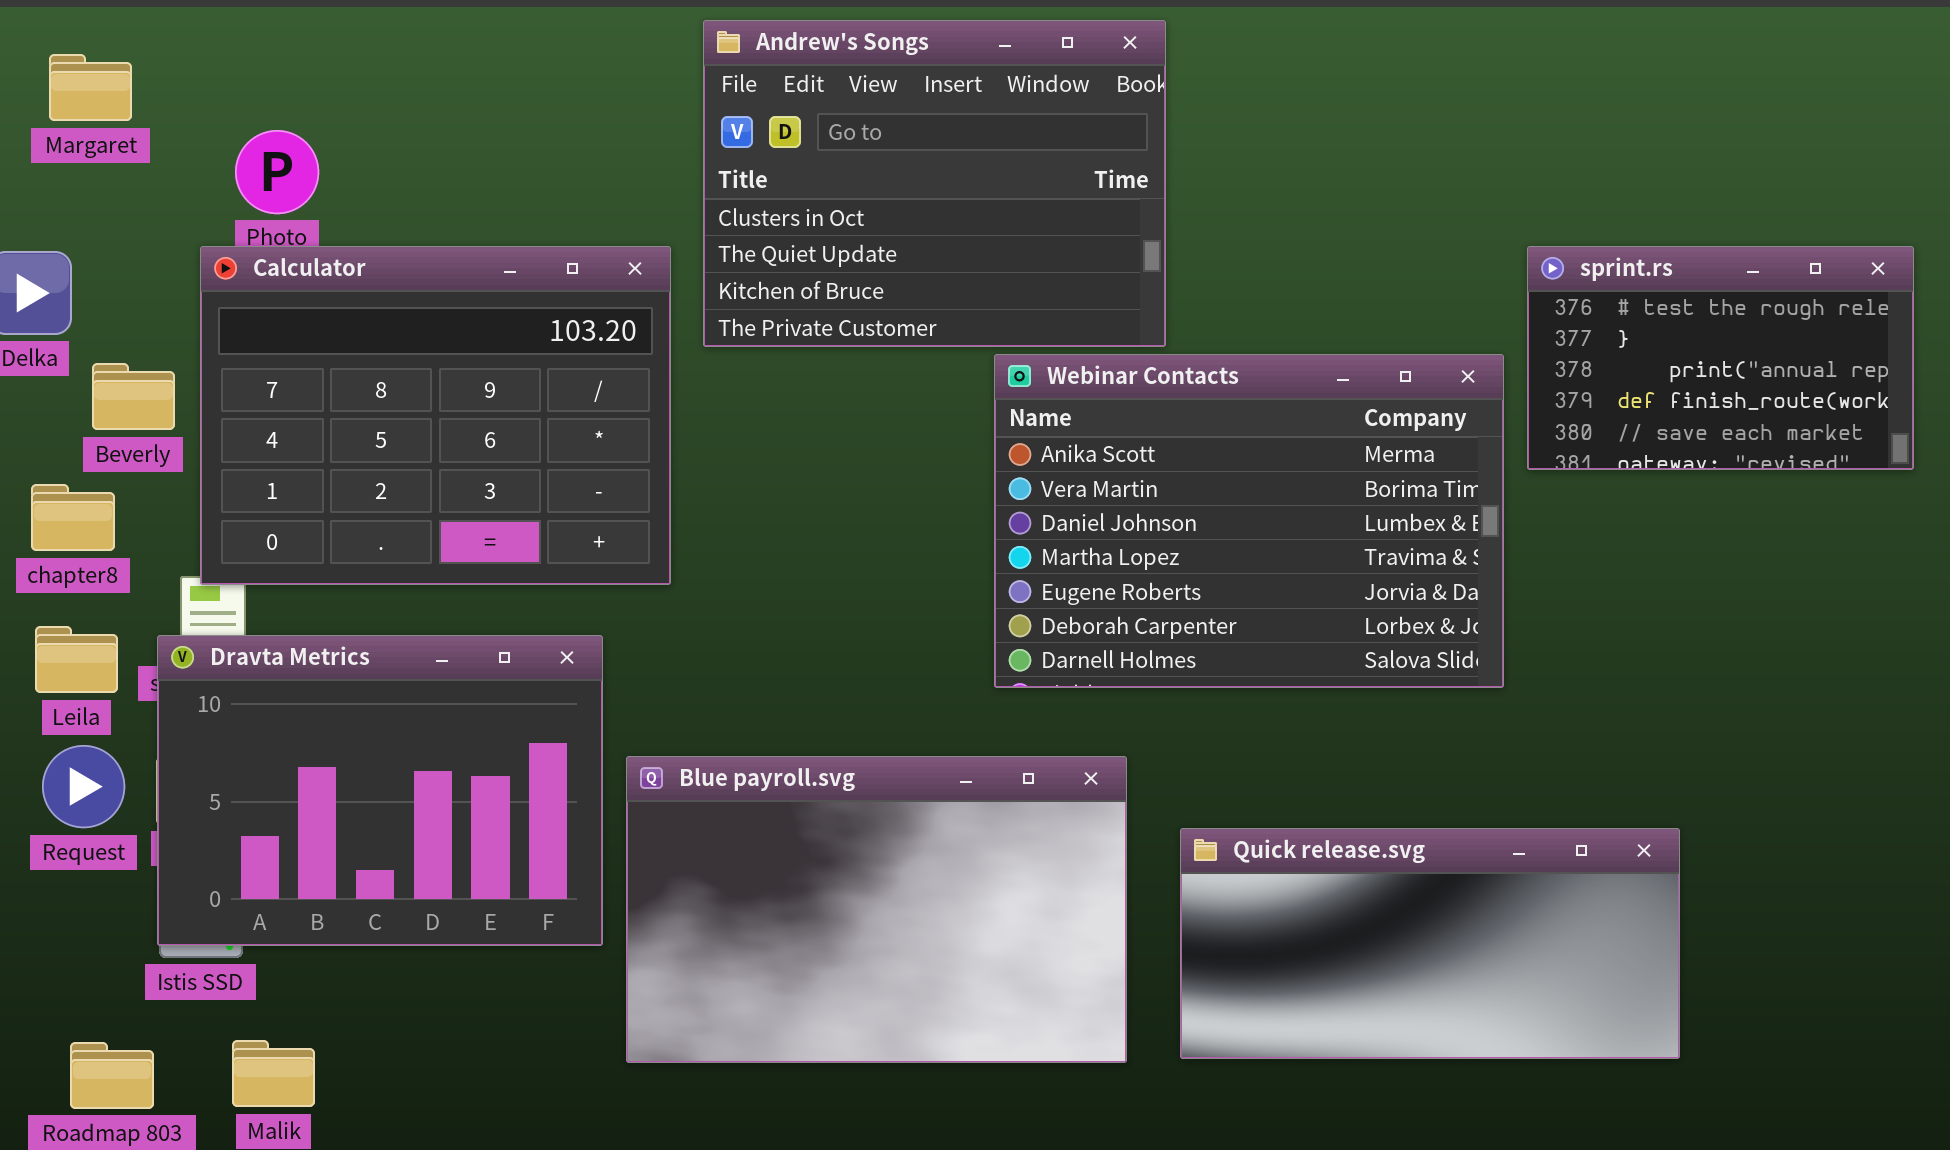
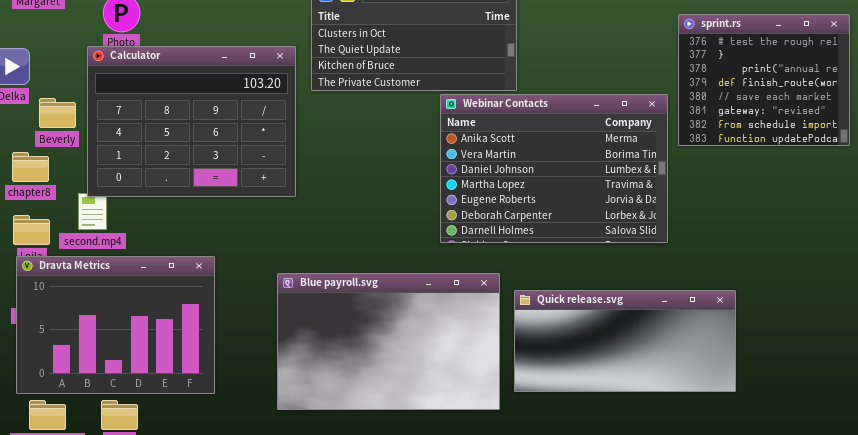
sprint.rs: [1527,246,1914,470] -> [678,14,850,146], resized
Dravta Metrics: [157,635,603,946] -> [16,256,215,394], moved
Quick release.svg: [1180,828,1680,1059] -> [514,290,736,392], moved

